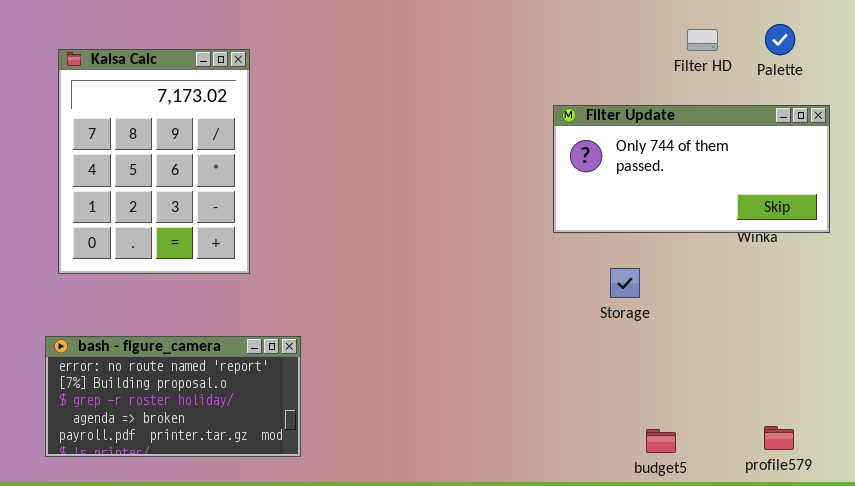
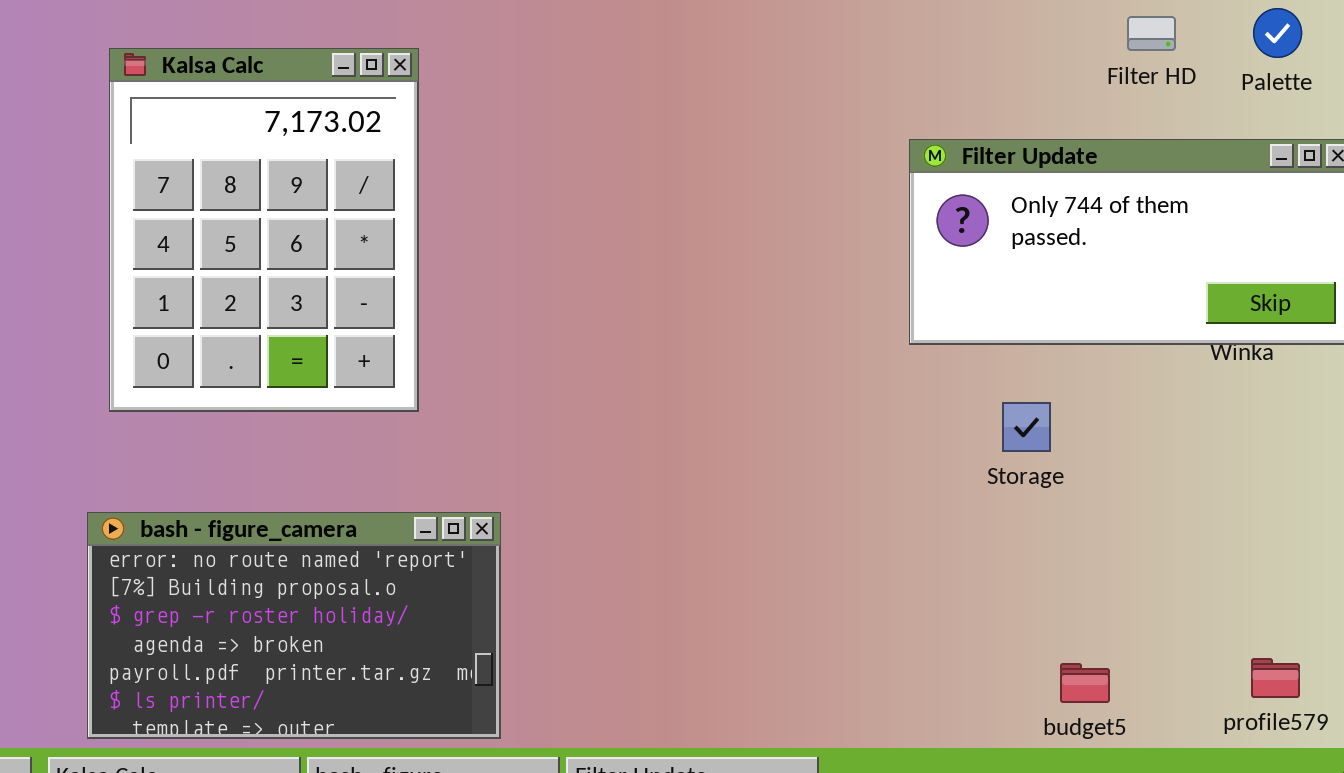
bash - figure_camera: [45,336,301,457] -> [87,512,501,739], resized

